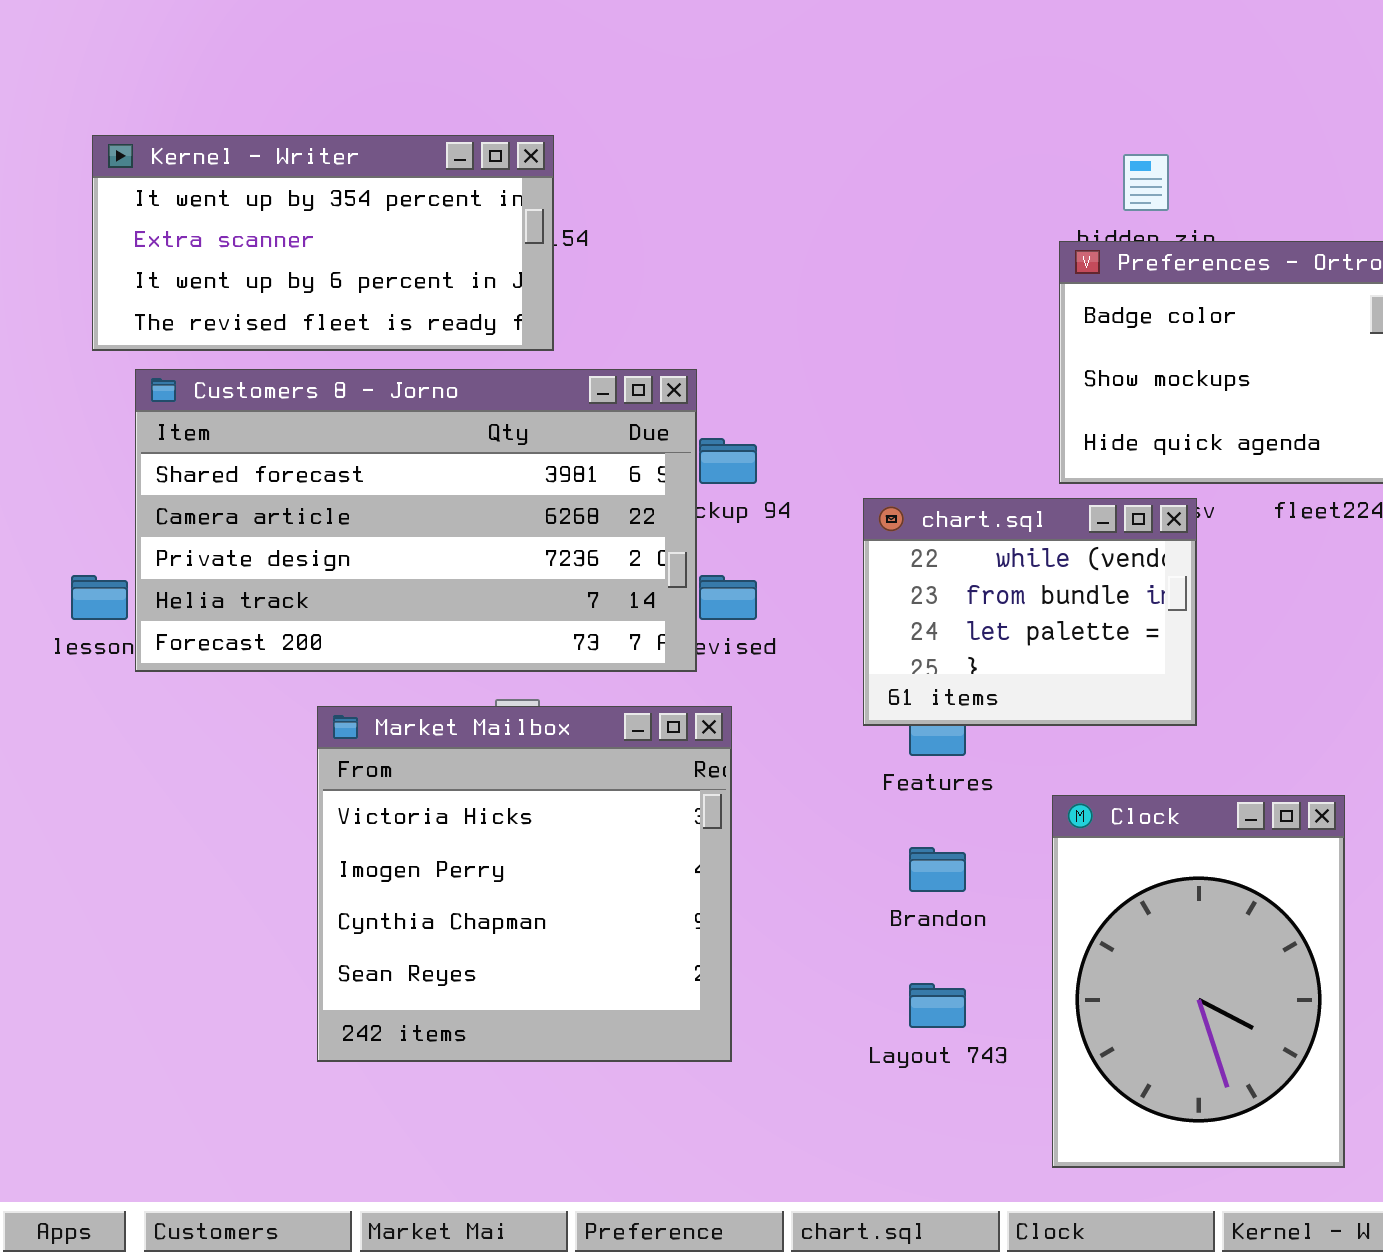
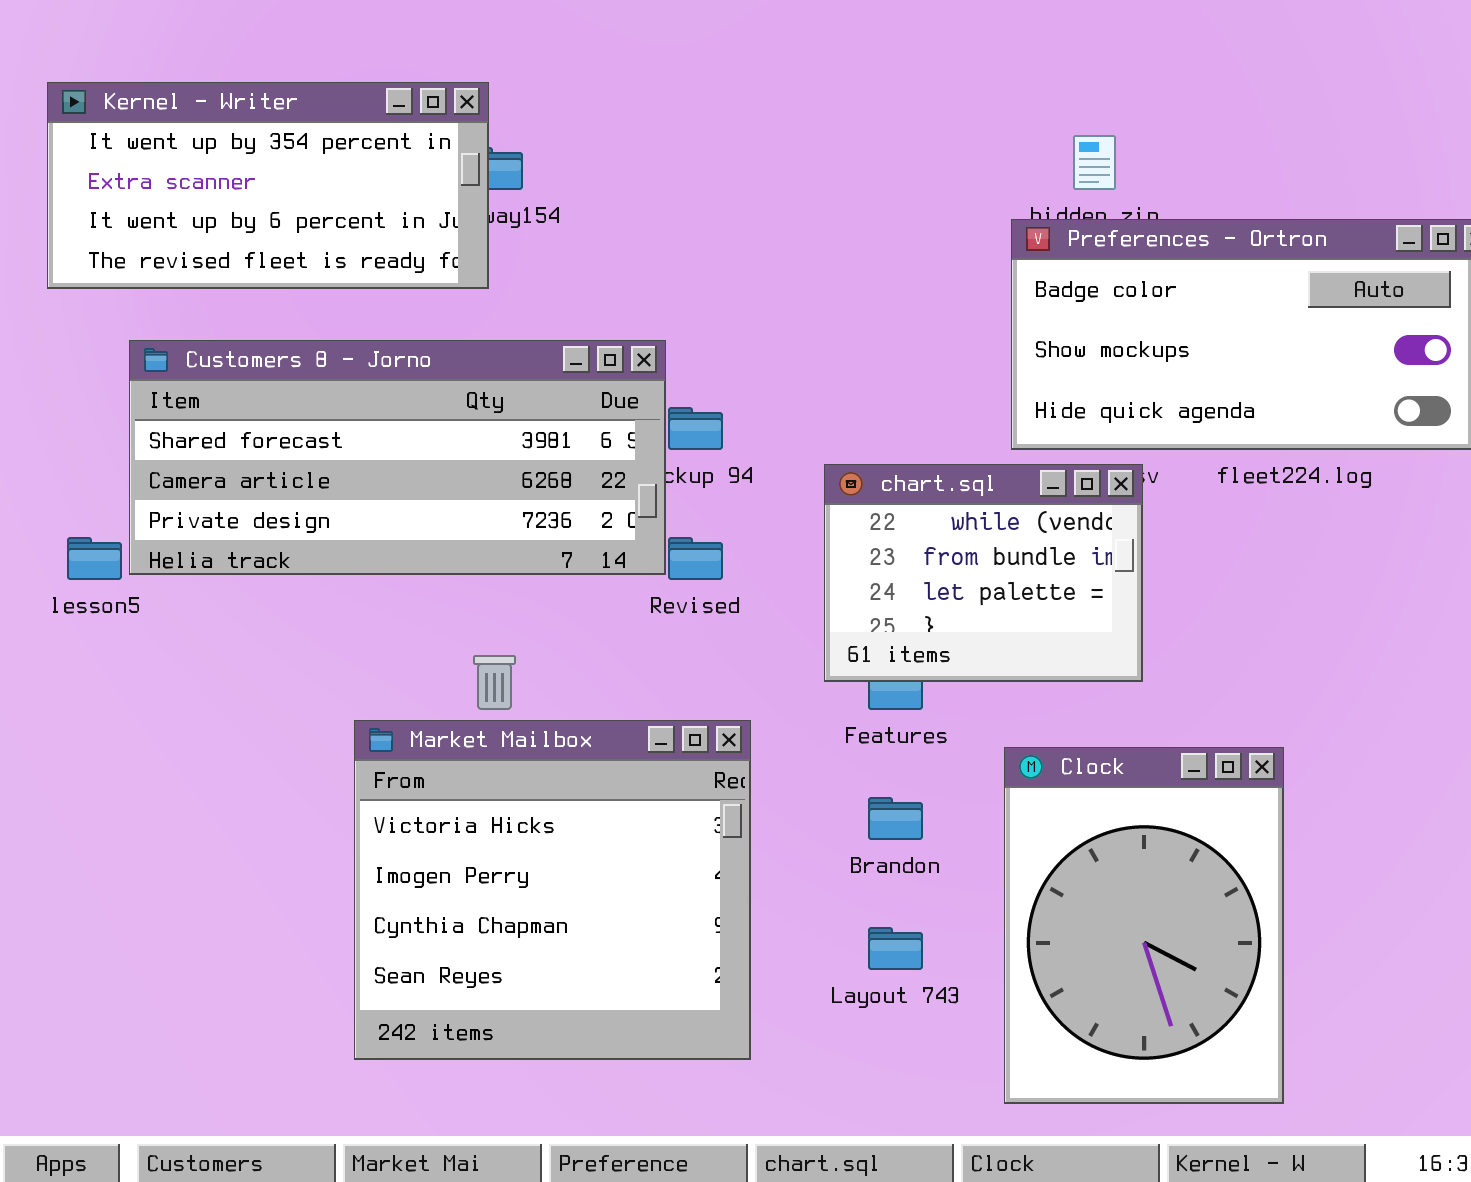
Kernel - Writer: [92,135,554,351] -> [47,82,489,289], moved
Customers 8 - Jorno: [135,369,697,672] -> [129,340,666,575], resized
Market Mailbox: [317,706,732,1062] -> [354,720,751,1060], moved

